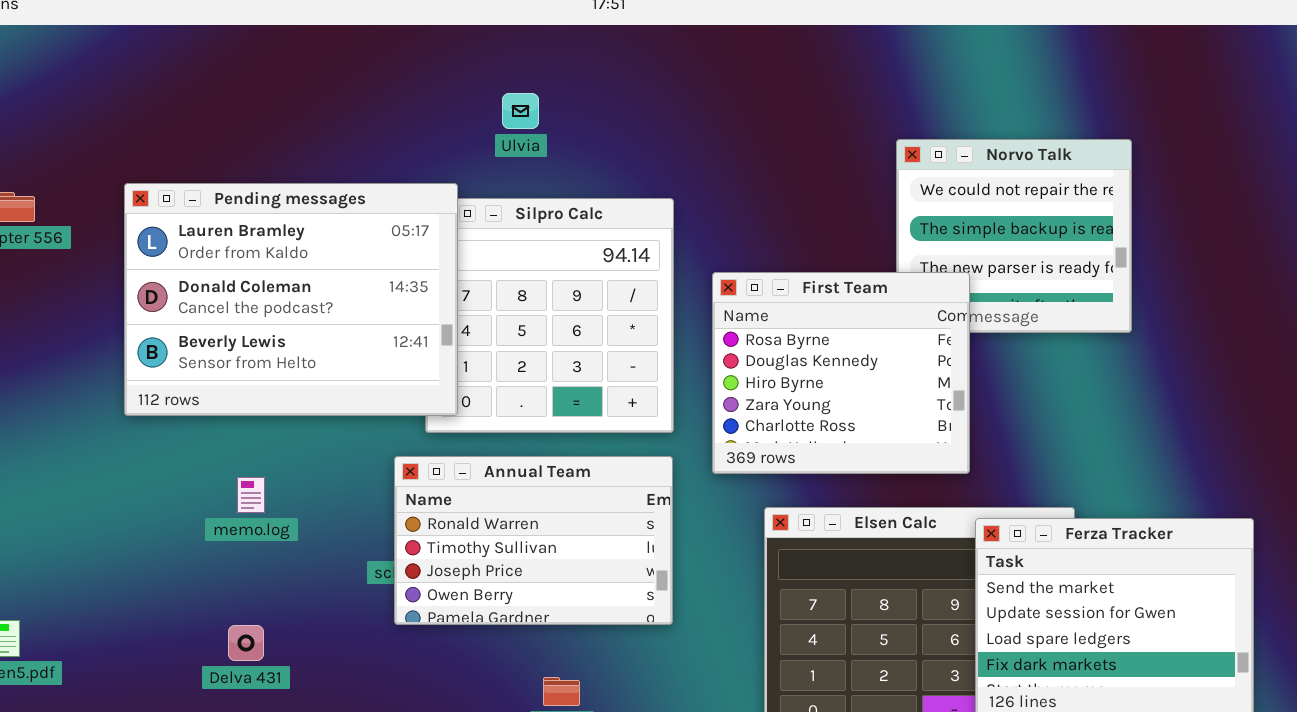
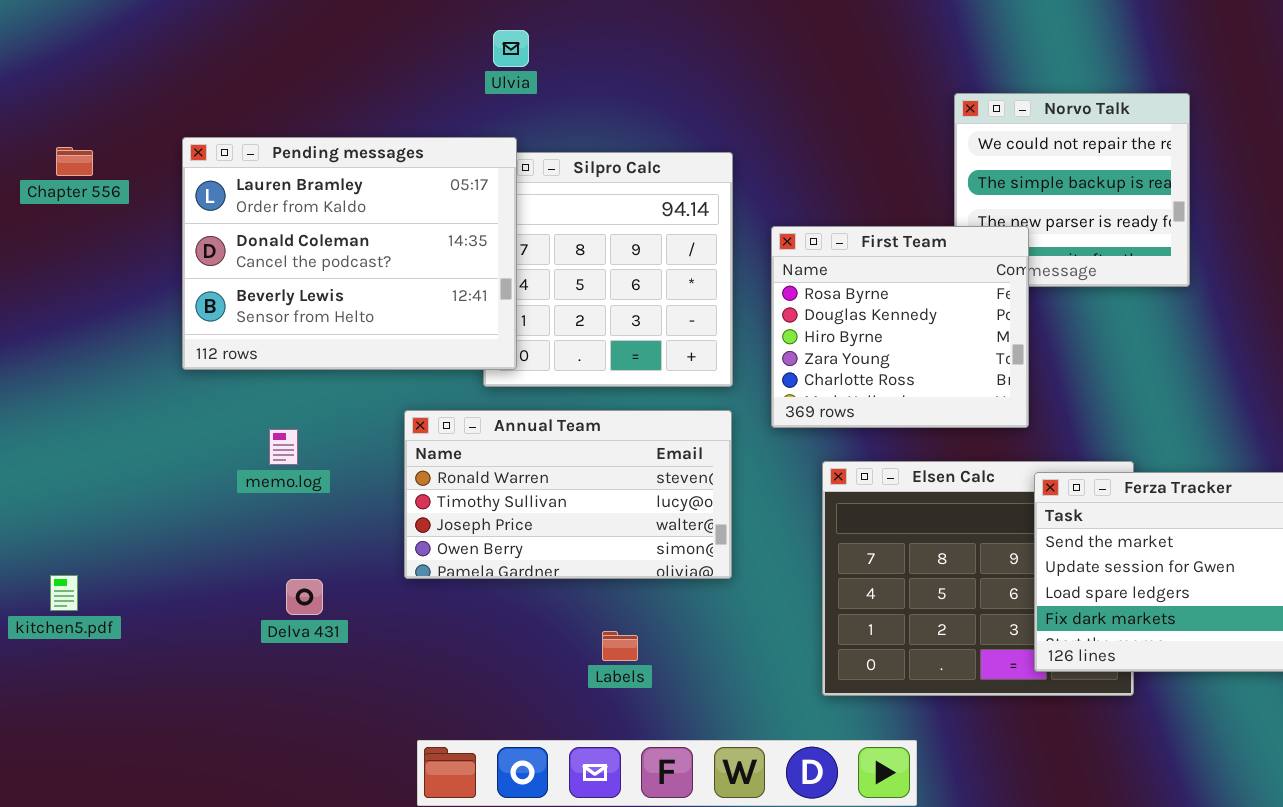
Ulvia: [502,93,539,129] -> [493,30,529,67], moved
Annual Team: [394,456,673,625] -> [404,410,732,579], resized
memo.log: [237,477,265,513] -> [269,429,298,465], moved

